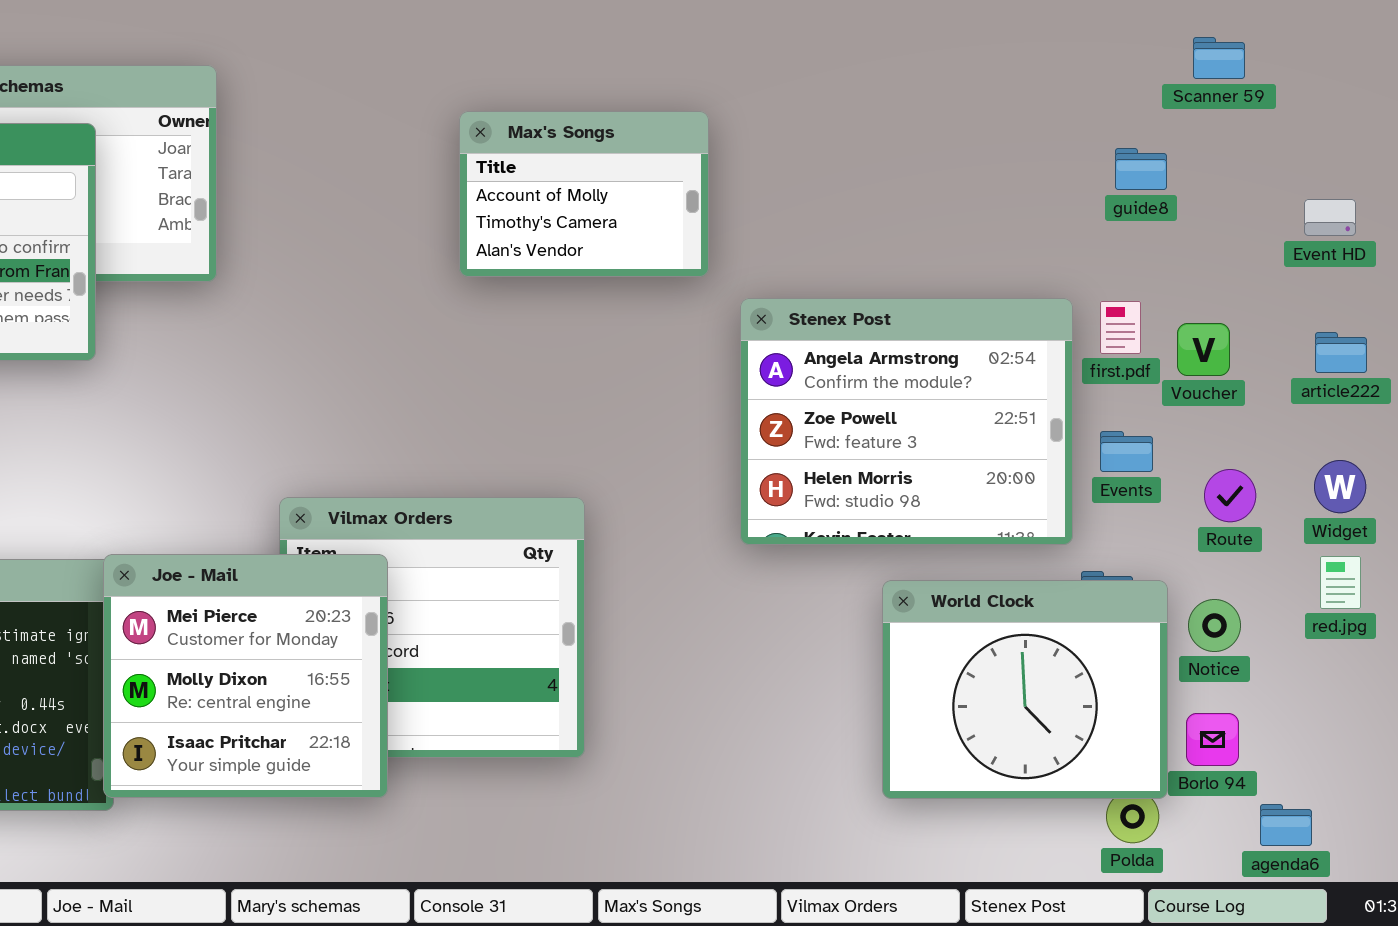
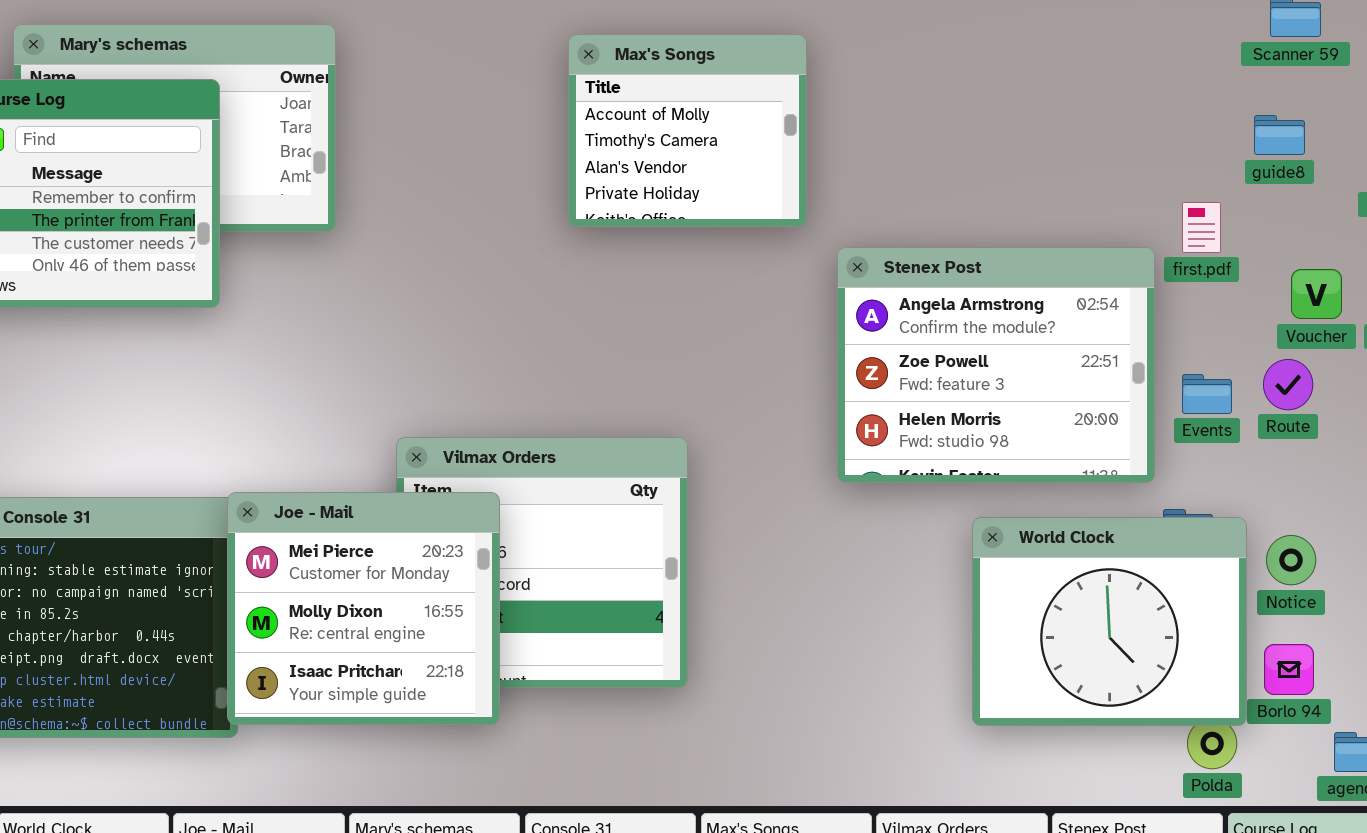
Max's Songs: [459,111,709,277] -> [568,34,807,227], resized
guide8: [1115,148,1167,190] -> [1254,115,1305,155], moved
first.pdf: [1100,301,1141,354] -> [1182,202,1221,253], moved
Voucher: [1177,323,1230,376] -> [1291,269,1342,319], moved
Route: [1204,469,1256,522] -> [1263,359,1313,410], moved

